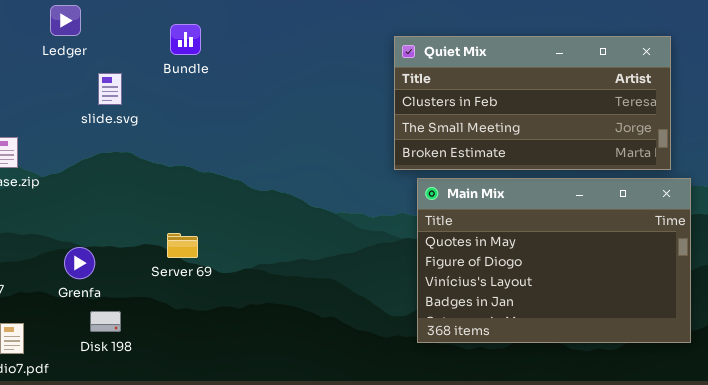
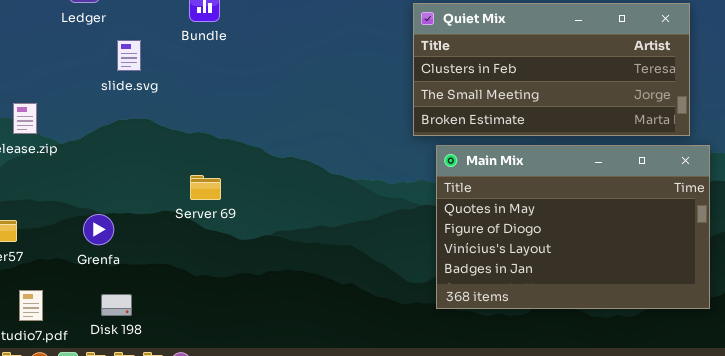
Server 69: [167,233,198,258] -> [190,175,221,200], moved
Disk 198: [90,311,121,332] -> [101,294,132,316], moved

